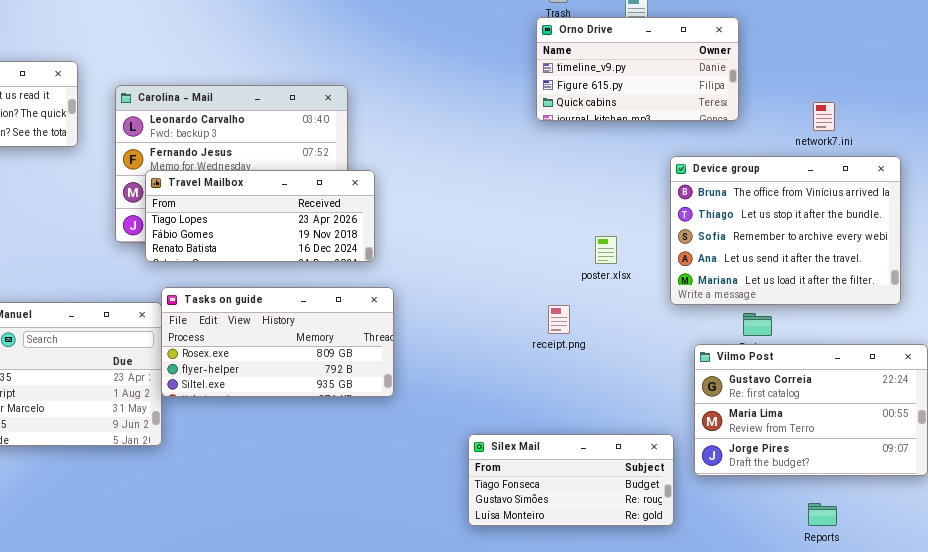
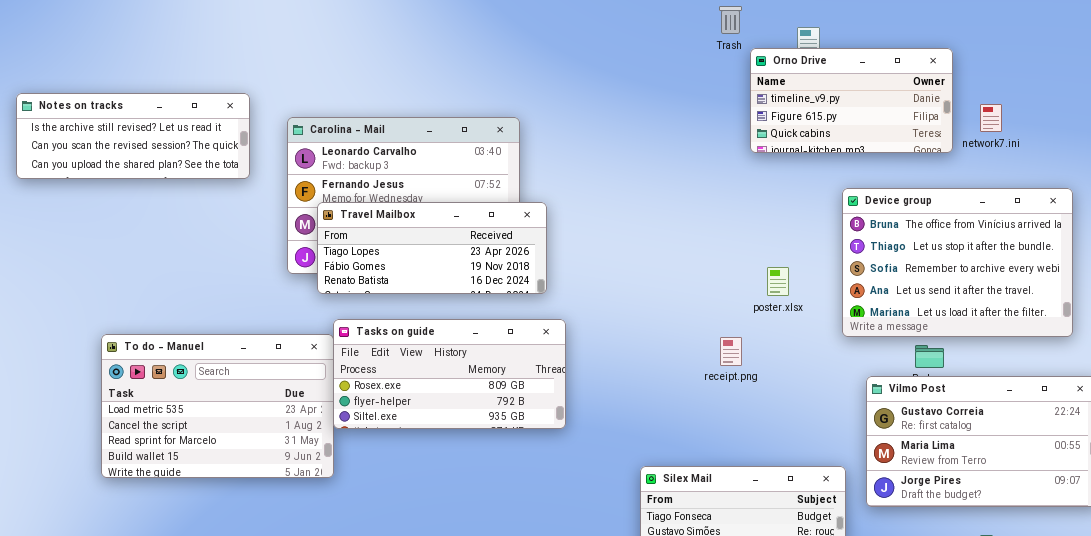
Orno Drive: [536,17,739,121] -> [750,48,953,153], moved
network7.ini: [813,102,835,131] -> [980,104,1002,132], moved

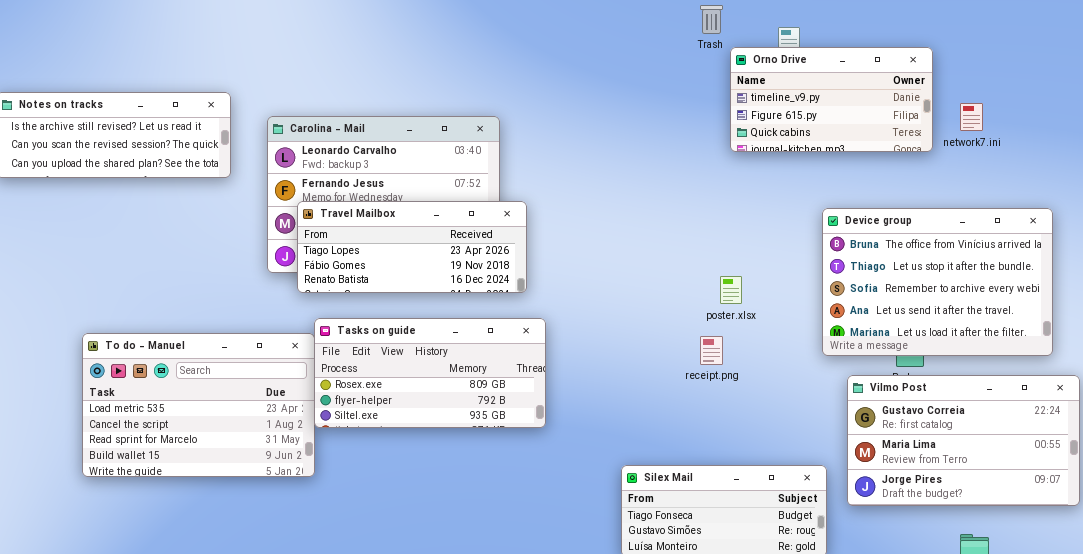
Device group: [842,188,1073,337] -> [822,208,1053,356], moved
poster.xlsx: [767,267,789,296] -> [720,276,742,304], moved

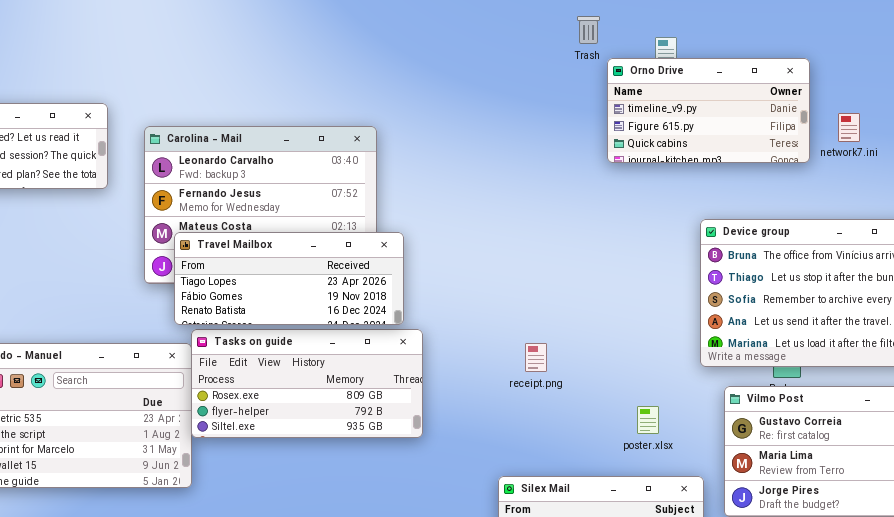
Travel Mailbox: [297,201,527,293] -> [174,232,404,325], moved
poster.xlsx: [720,276,742,304] -> [637,406,659,434], moved
receipt.png: [700,336,723,365] -> [525,343,547,372], moved

